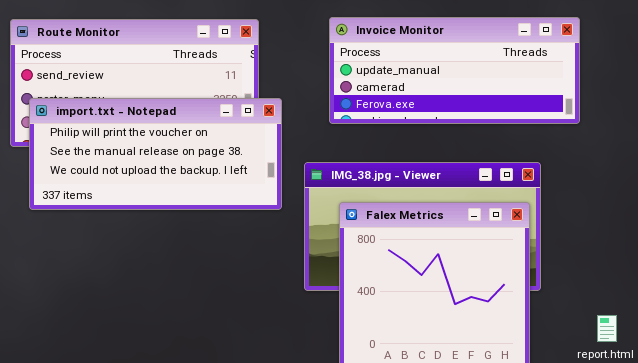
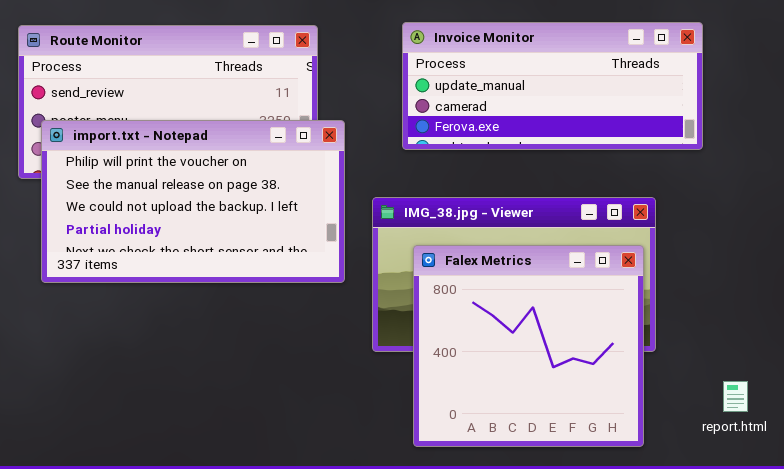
import.txt - Notepad: [29,98,282,210] -> [41,120,345,283], resized

